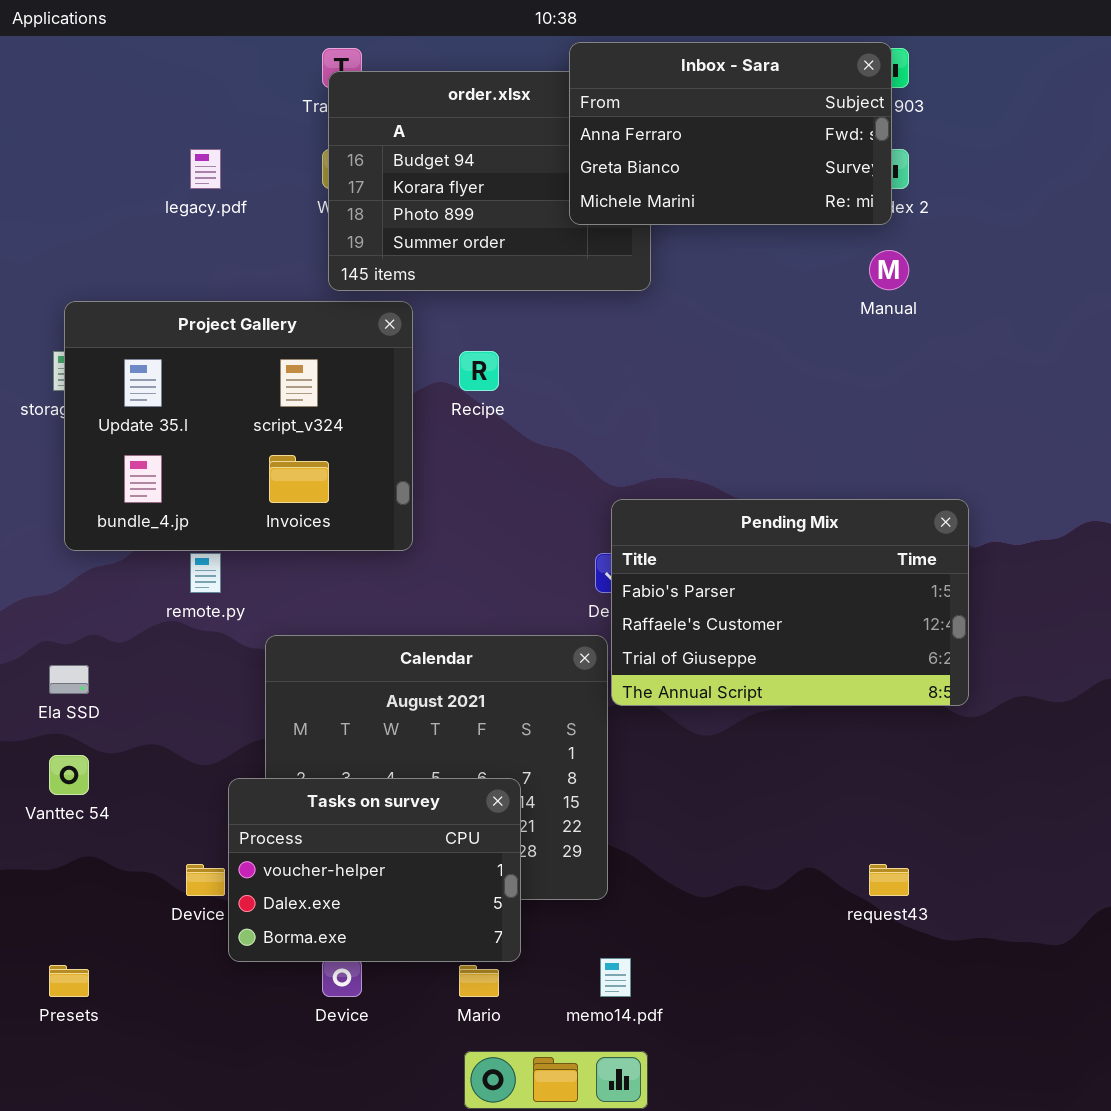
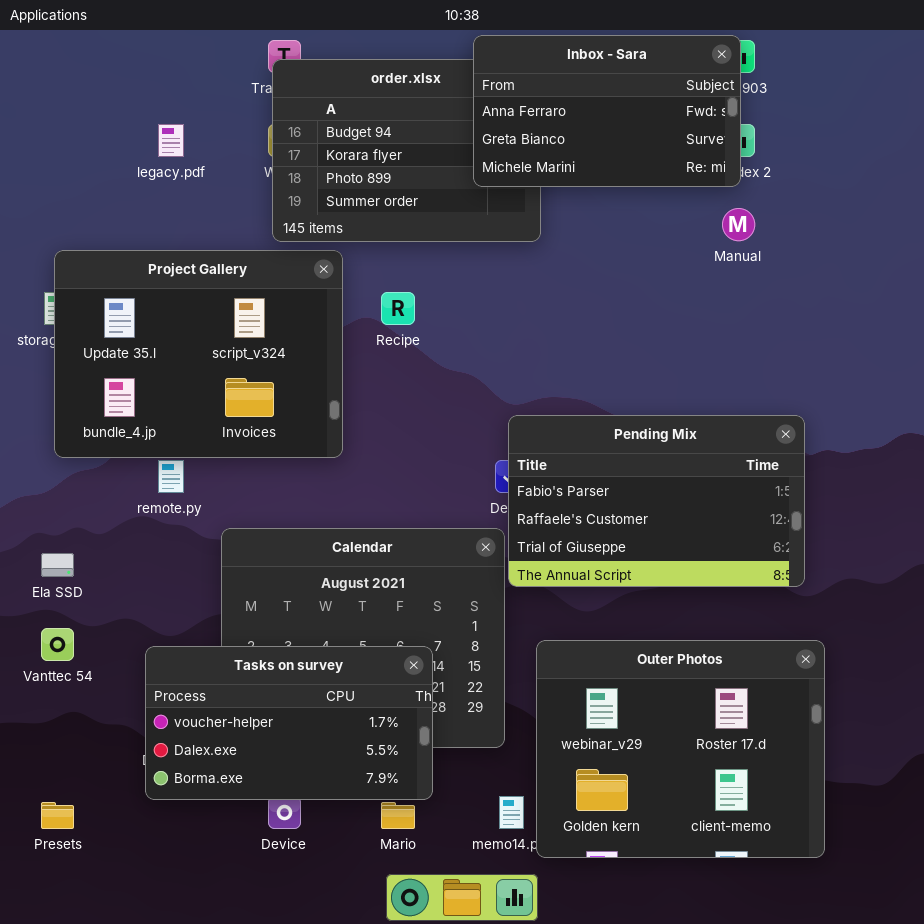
Outer Photos: none -> [536,640,825,858], opened
Tasks on survey: [228,778,521,962] -> [145,646,433,800], resized

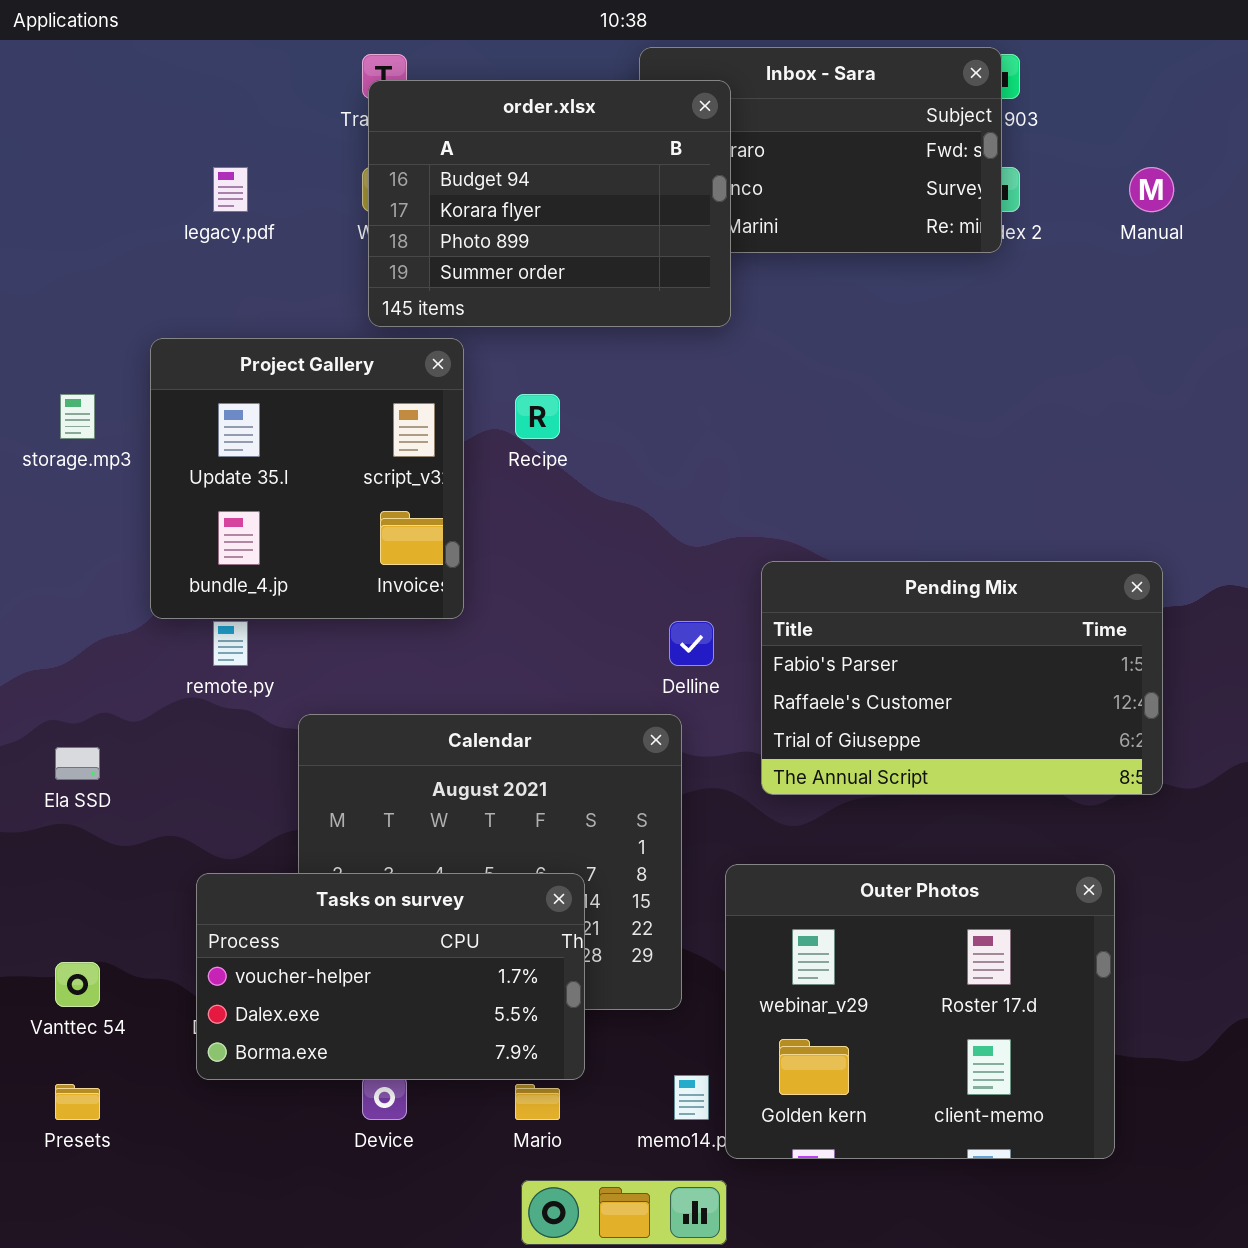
order.xlsx: [272,59,541,242] -> [368,80,731,327], raised
Manual: [722,208,755,241] -> [1129,167,1174,212], moved
Project Gallery: [54,250,343,458] -> [150,338,464,619], resized
Pending Mix: [508,415,805,587] -> [761,561,1163,795], moved
Vanttec 54: [41,628,74,661] -> [55,962,100,1007], moved

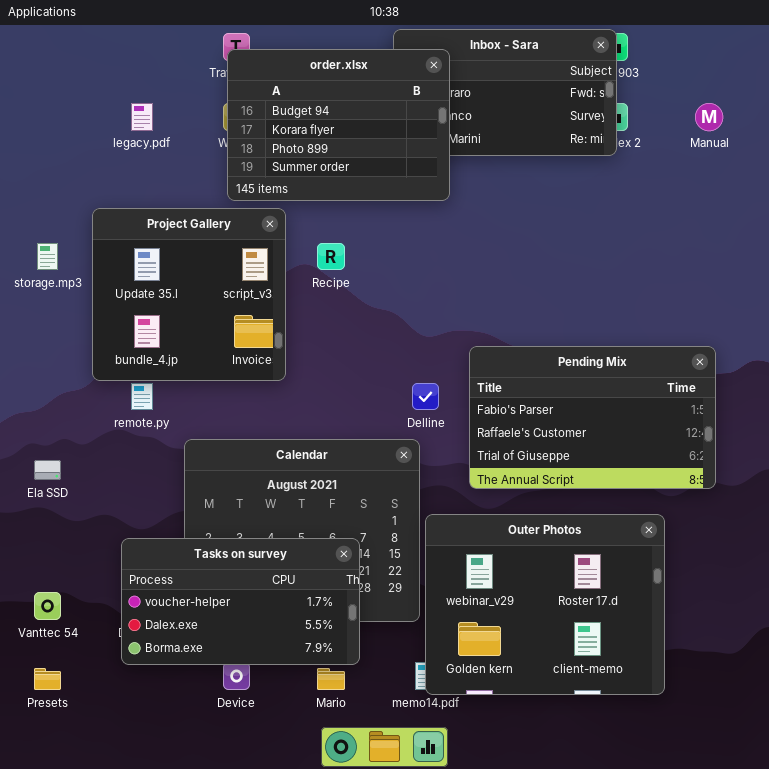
Outer Photos: [725,864,1115,1159] -> [425,514,665,695], moved

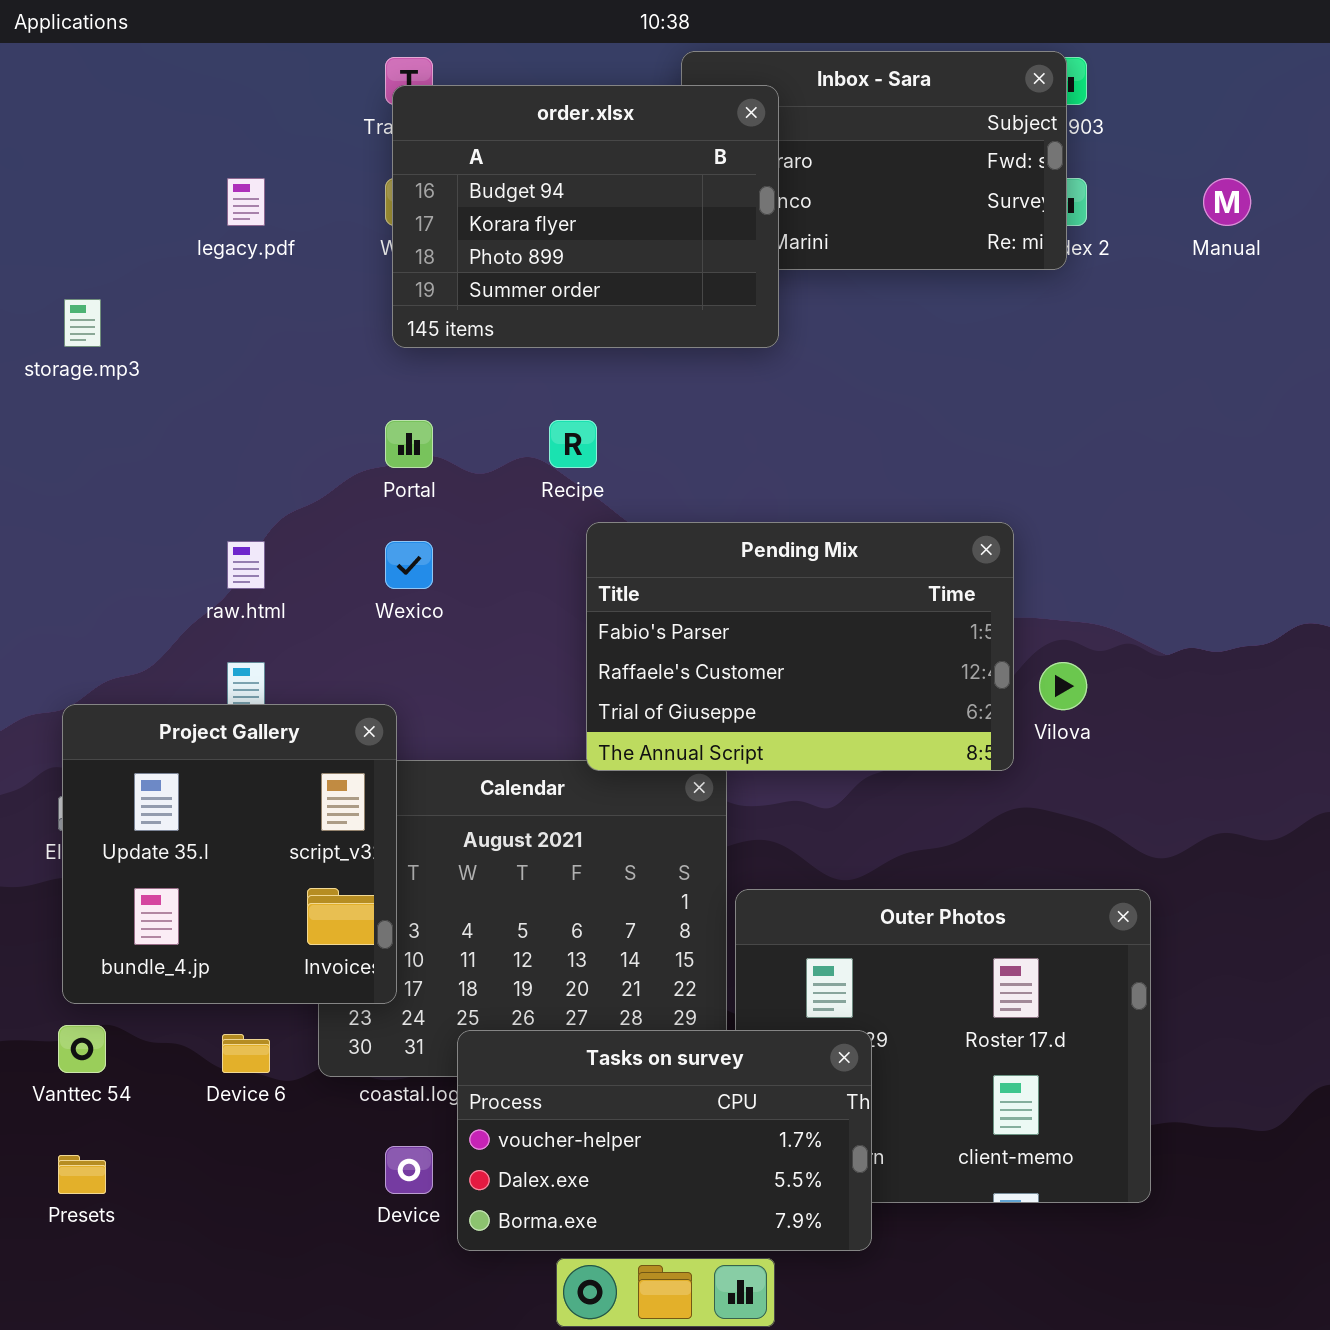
Project Gallery: [92,208,286,381] -> [62,704,397,1004], moved
storage.mp3: [37,243,58,270] -> [64,299,101,347], moved
Pending Mix: [469,346,716,489] -> [586,522,1014,771], moved
Tasks on survey: [121,538,360,665] -> [457,1030,872,1251], moved

